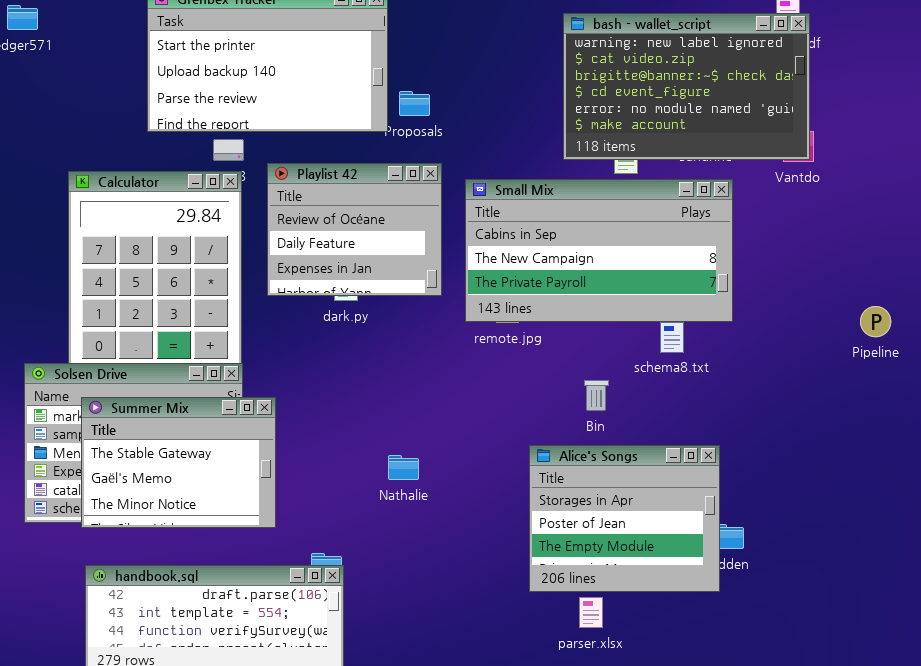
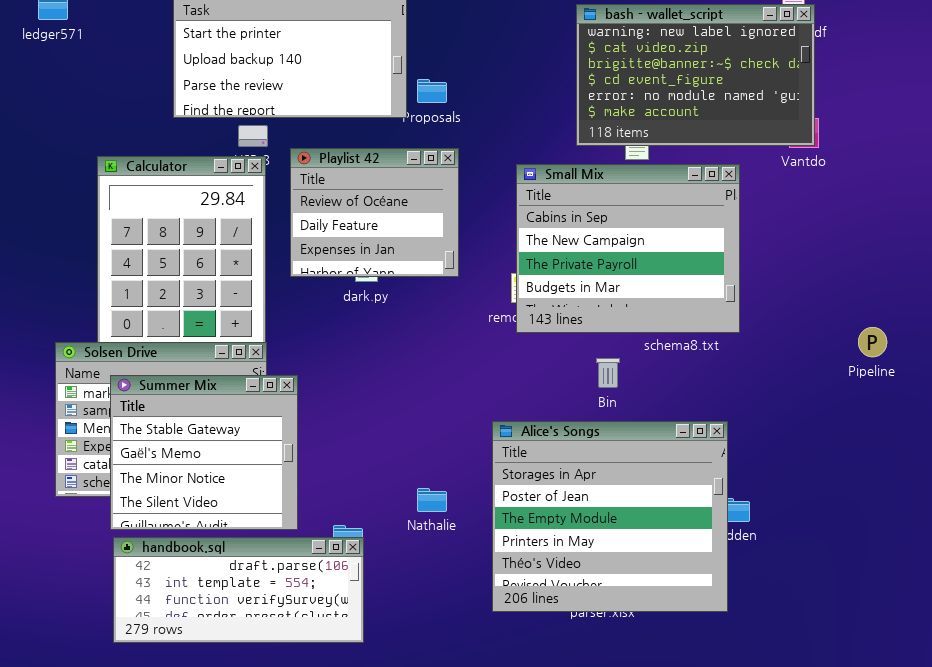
Small Mix: [465,179,733,322] -> [516,164,740,333], resized
Pipeline: [860,306,891,337] -> [858,327,887,357], moved
Summer Mix: [81,397,276,528] -> [110,375,298,530], resized
Alice's Songs: [529,445,720,592] -> [492,421,728,612], resized
Nathalie: [388,455,419,480] -> [417,488,447,512], moved

